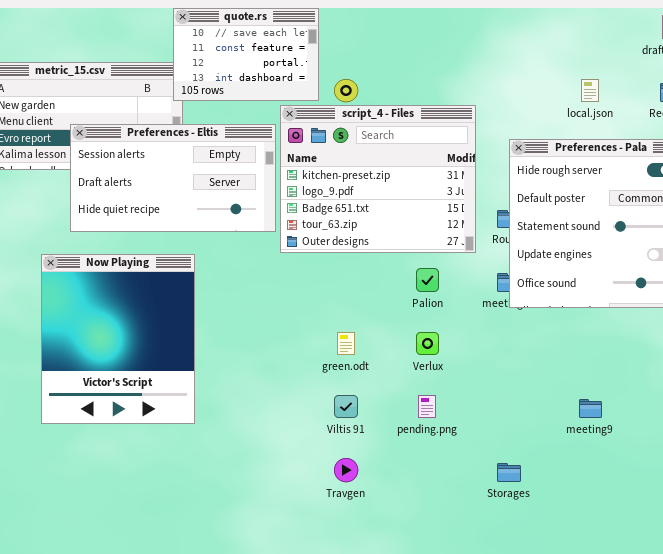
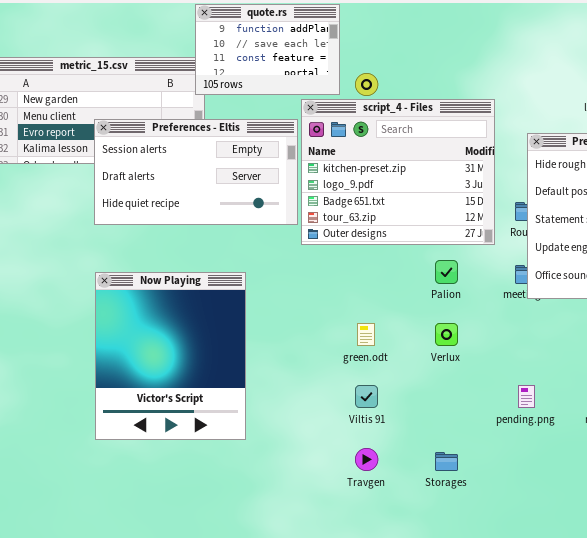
quote.rs: [173,8,319,101] -> [195,4,340,95], scrolled up 1 row
Now Playing: [41,254,195,424] -> [95,272,246,440], moved
pending.png: [418,395,436,418] -> [518,385,535,408], moved
Storages: [497,463,521,482] -> [435,452,458,471], moved

